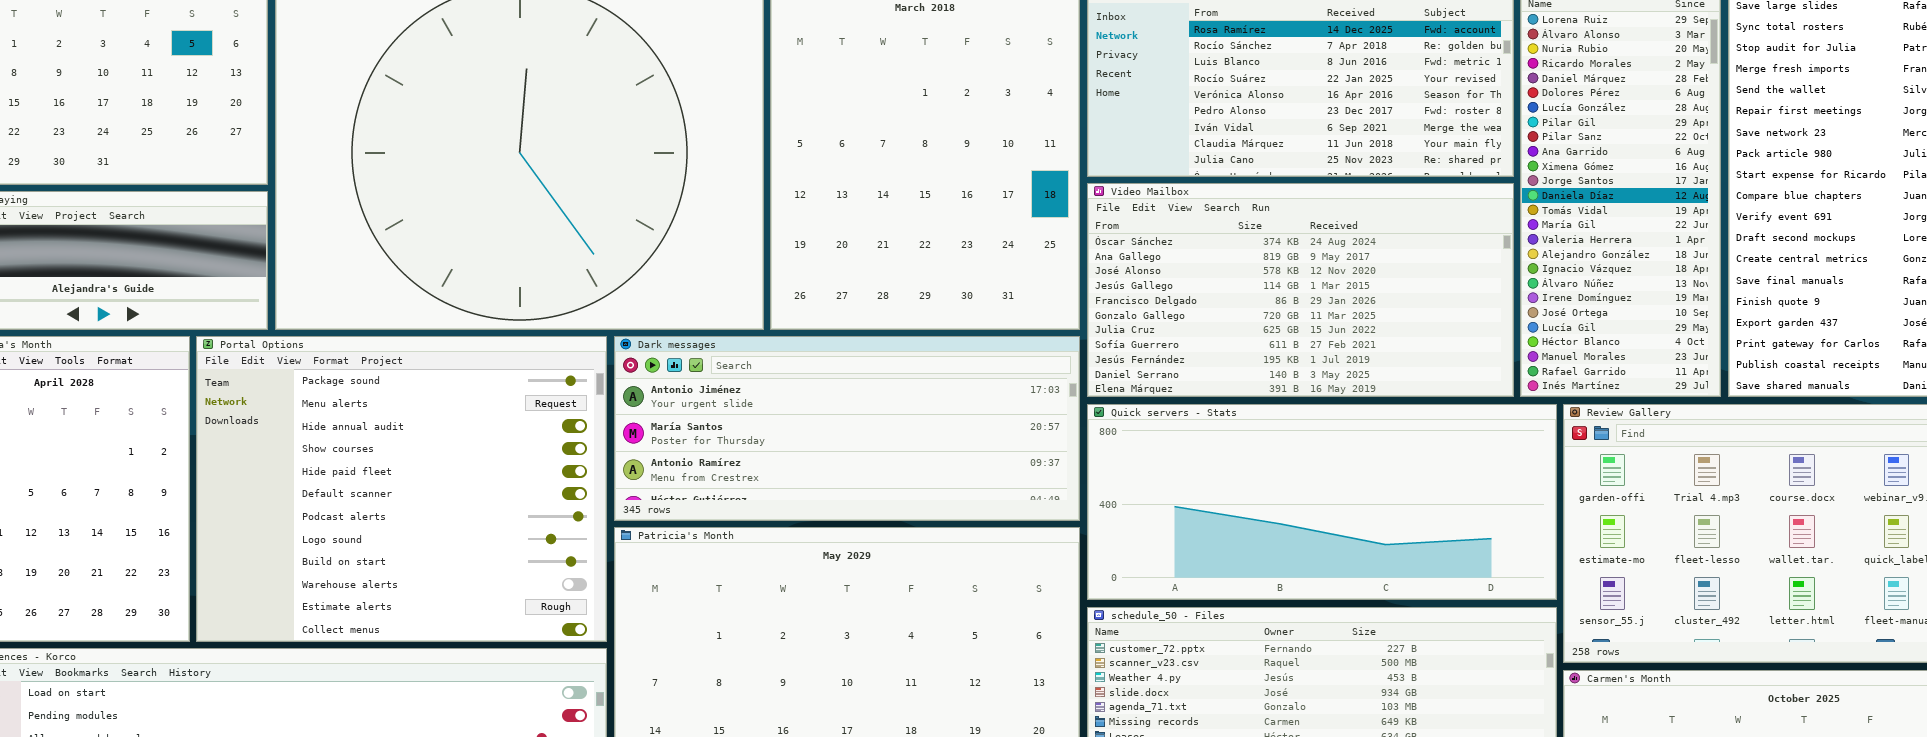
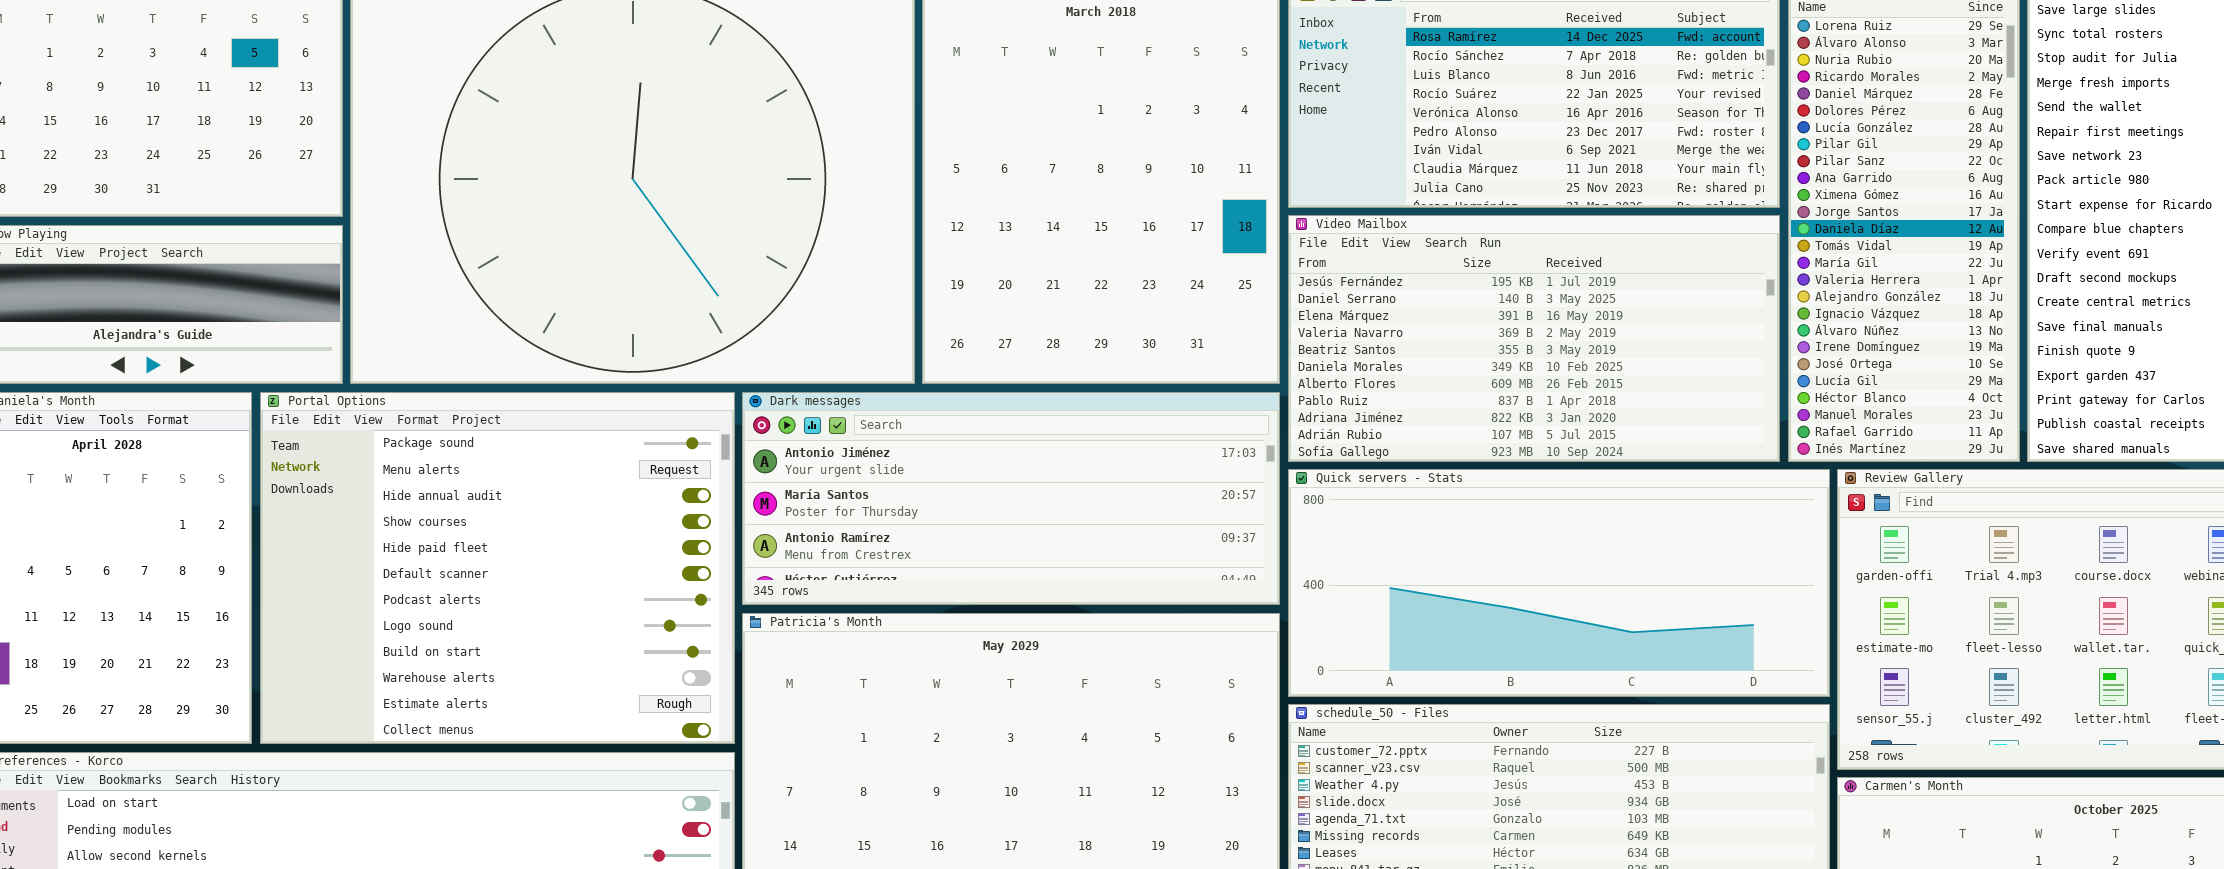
Video Mailbox: [1087,183,1514,397] -> [1288,215,1780,462], scrolled down 8 rows

